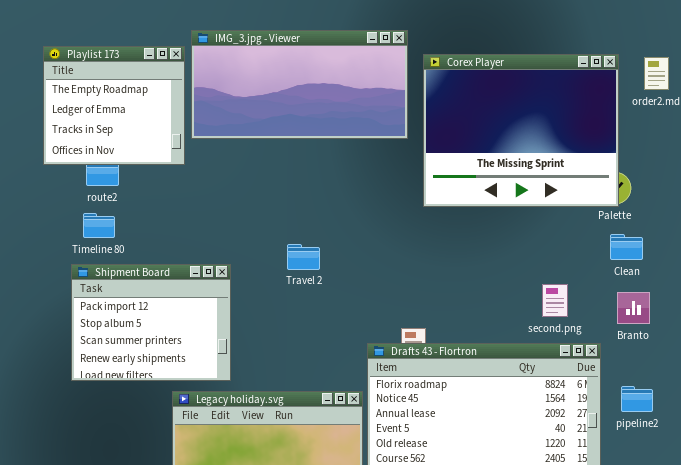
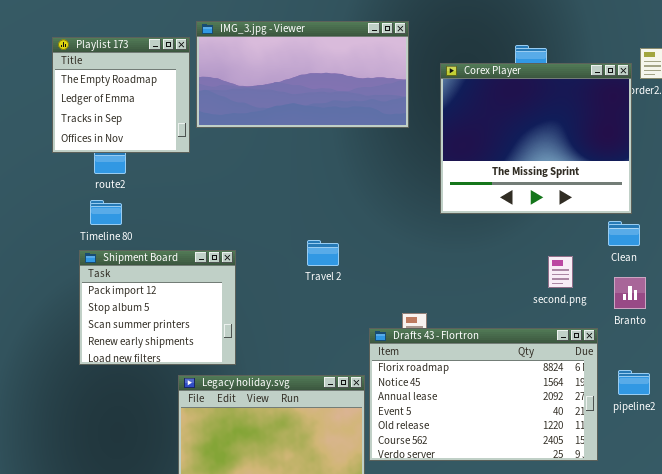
Corex Player: [423,54,619,207] -> [440,63,632,214], moved
Travel 2: [287,244,320,270] -> [307,240,339,266], moved
second.png: [542,284,568,317] -> [548,256,573,288], moved

